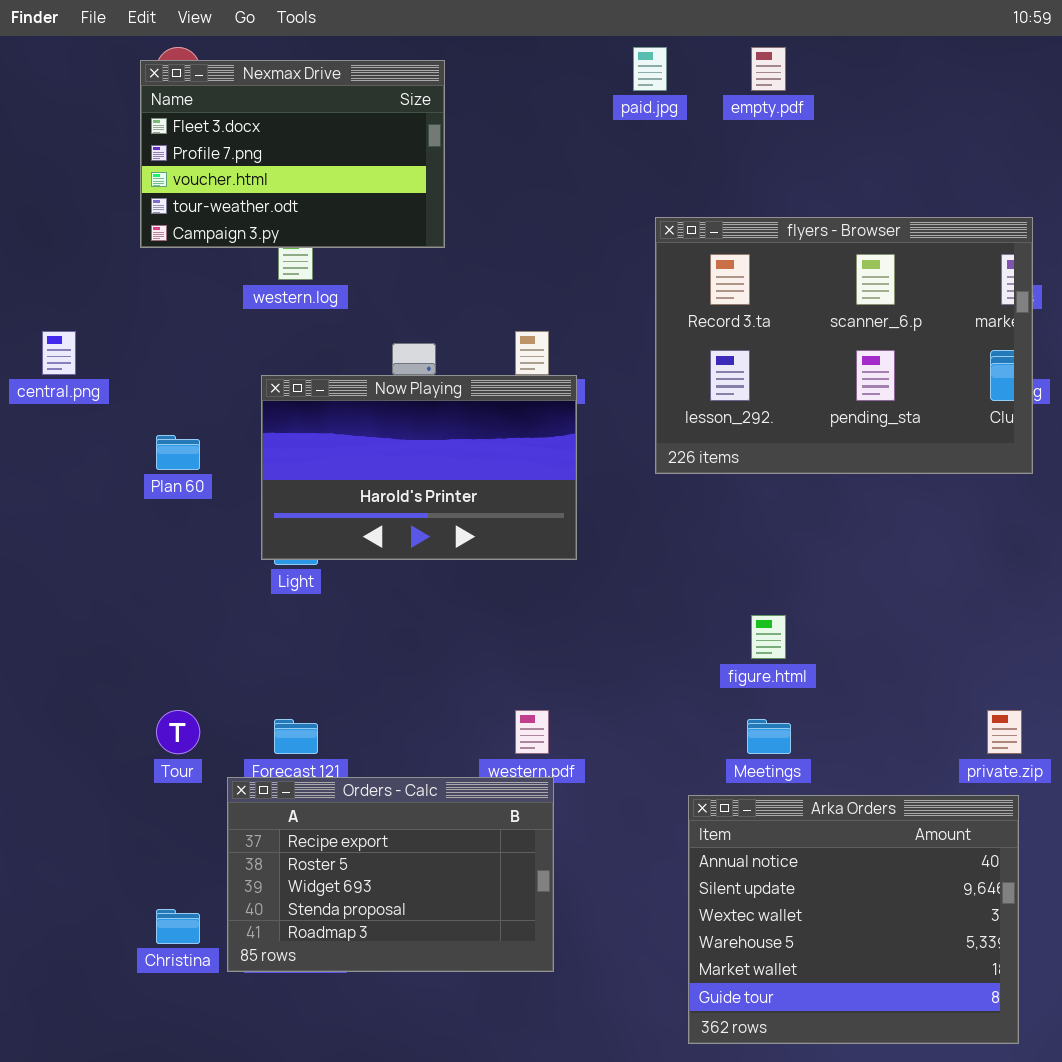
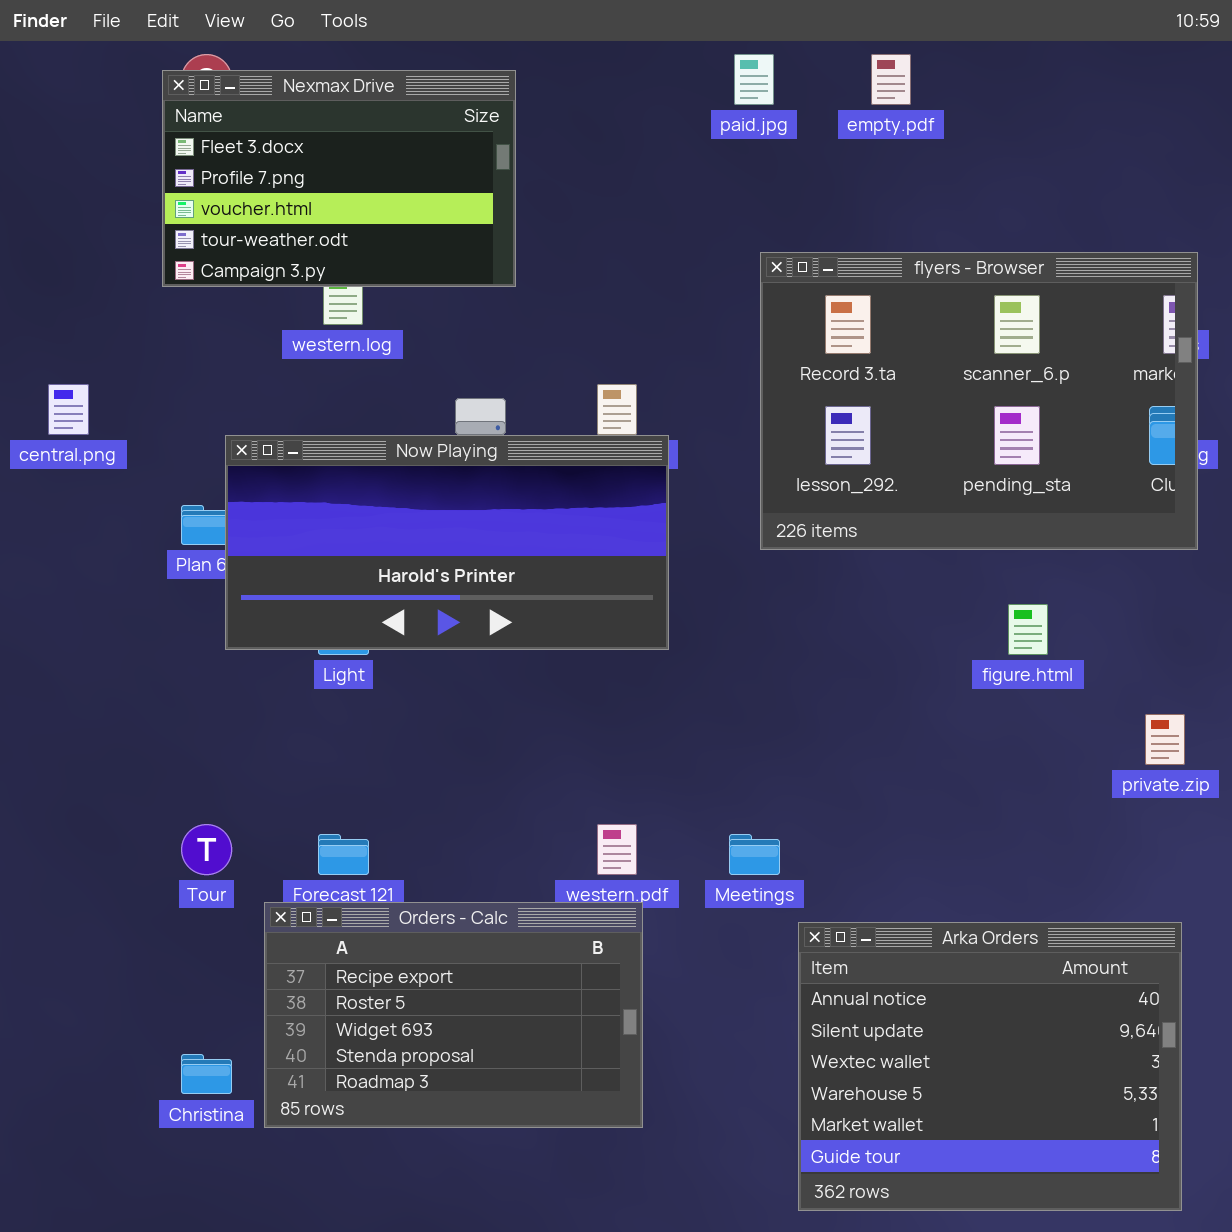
Now Playing: [261,375,577,560] -> [225,435,669,650], resized
figure.html: [751,615,786,659] -> [1008,604,1048,655], moved
private.zip: [987,710,1022,754] -> [1145,714,1185,765], moved
Meetings: [747,719,791,754] -> [729,834,780,875], moved

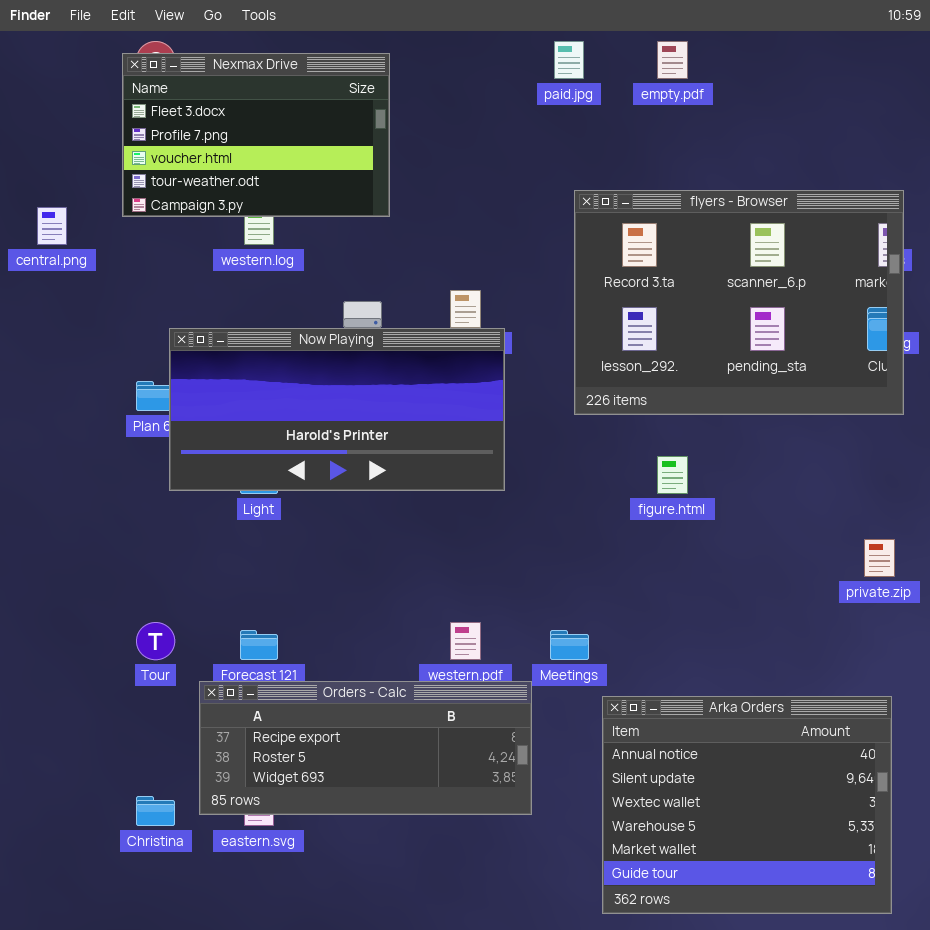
central.png: [48,384,89,435] -> [37,207,67,245], moved
figure.html: [1008,604,1048,655] -> [657,456,688,494], moved
Orders - Calc: [264,902,643,1128] -> [199,681,532,815], resized

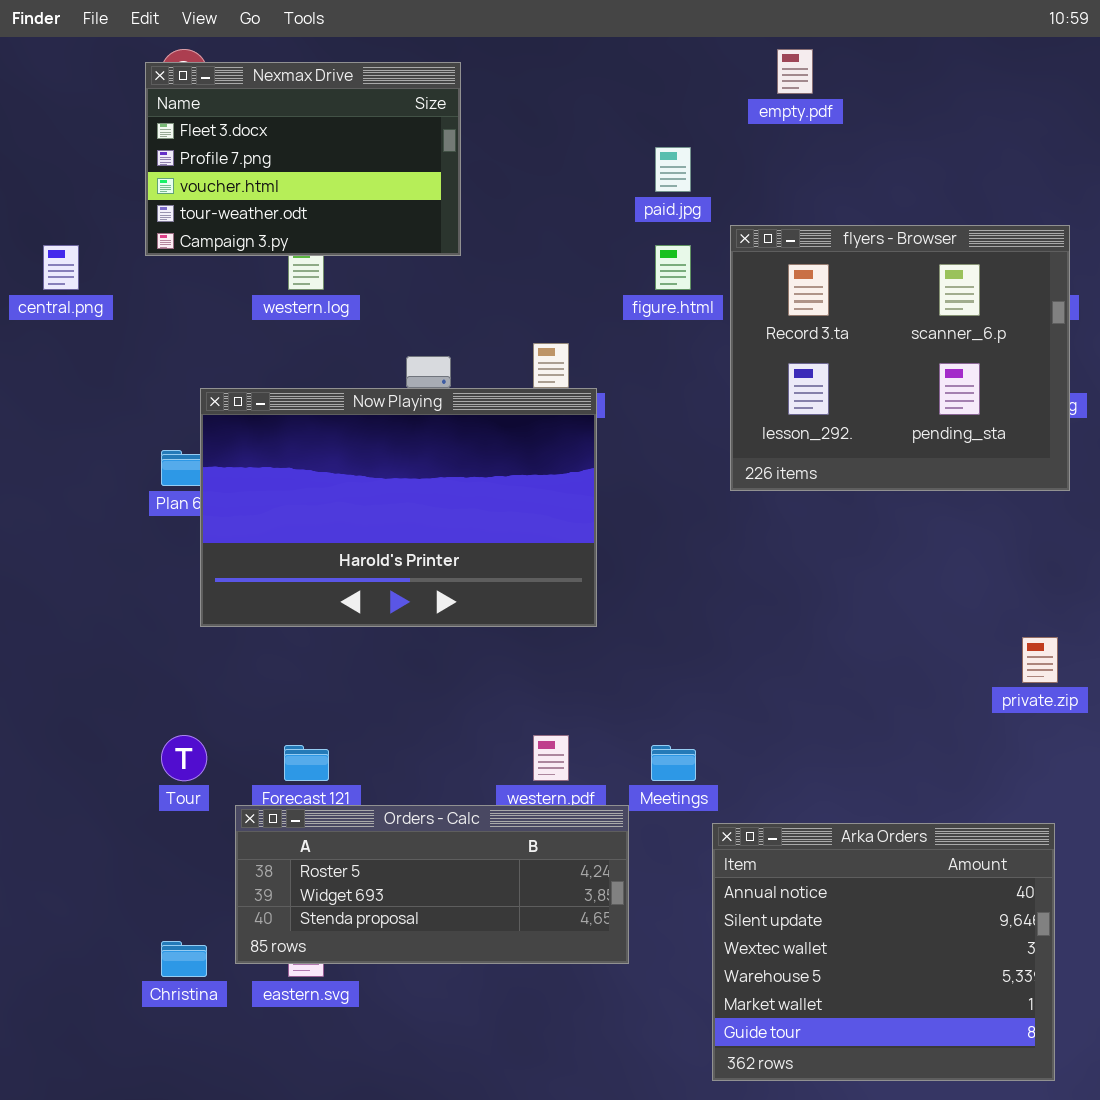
paid.jpg: [554,41,584,79] -> [655,147,691,192], moved
flyers - Browser: [574,190,904,415] -> [730,225,1070,491], resized
Now Playing: [169,328,505,491] -> [200,388,597,627], resized
figure.html: [657,456,688,494] -> [655,245,691,290], moved
Orders - Calc: [199,681,532,815] -> [235,805,629,964], scrolled down 1 row

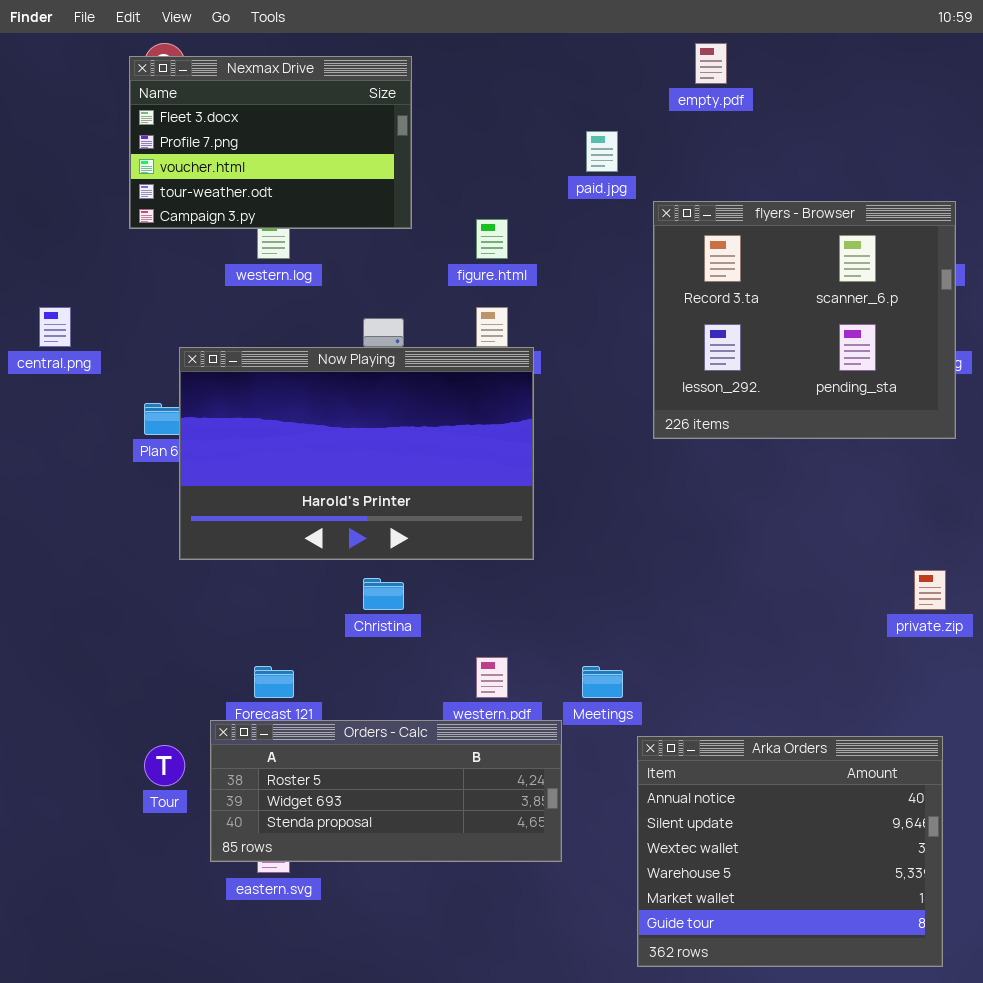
central.png: [43,245,79,290] -> [39,307,71,347], moved
figure.html: [655,245,691,290] -> [476,219,508,259], moved
Tour: [161,735,207,781] -> [144,745,185,786], moved
Christina: [161,941,207,977] -> [363,578,404,610], moved

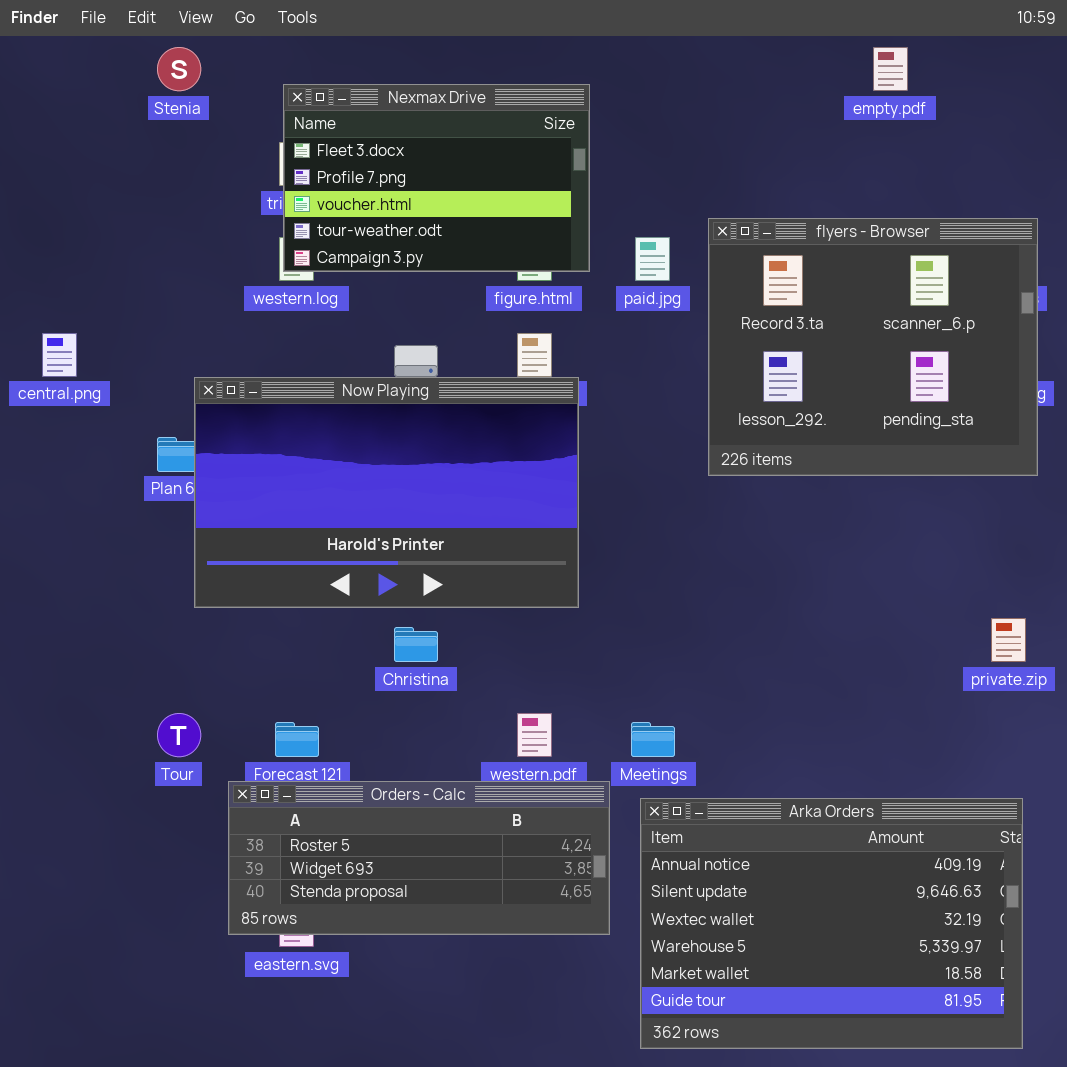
empty.pdf: [695,43,727,84] -> [873,47,908,91], moved
Nexmax Drive: [129,56,412,229] -> [283,84,590,272], moved
paid.jpg: [586,131,618,172] -> [635,237,670,281], moved
Arka Orders: [637,736,943,967] -> [640,798,1023,1049], resized
Tour: [144,745,185,786] -> [157,713,201,757], moved

